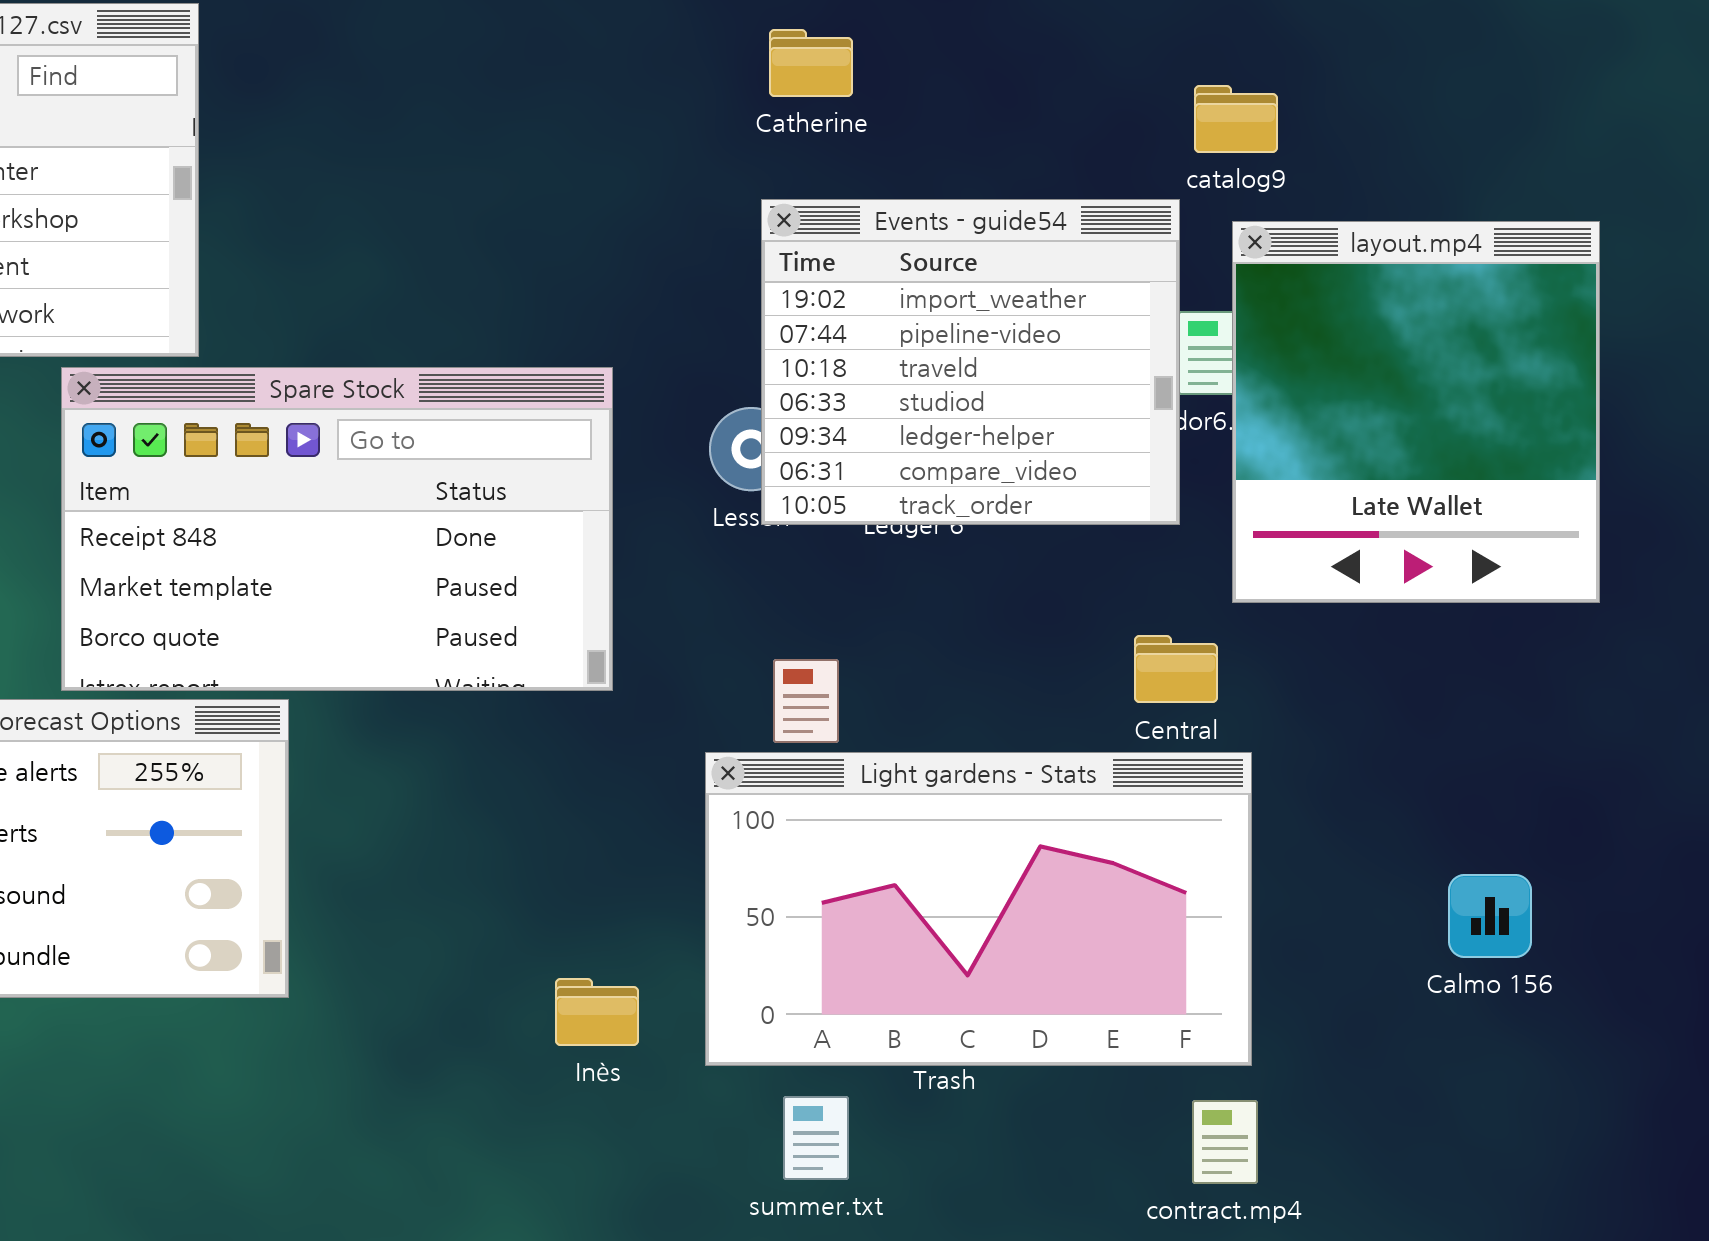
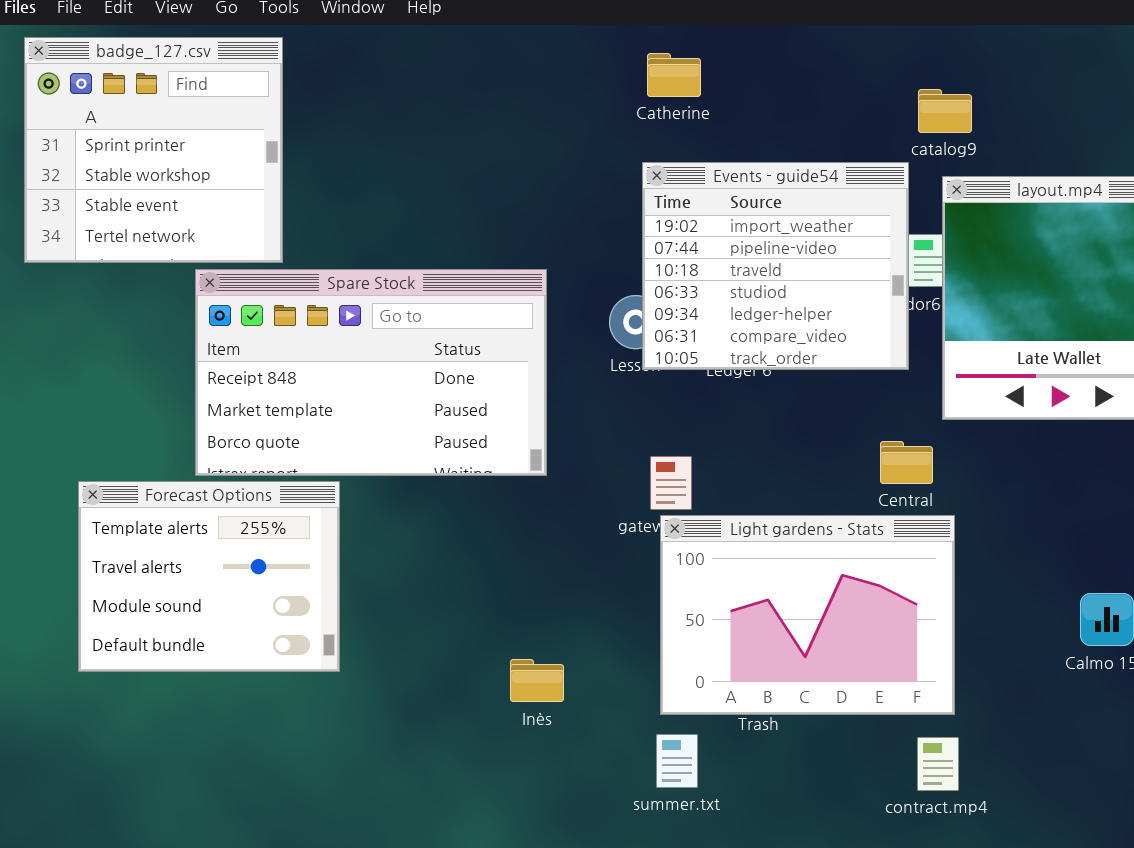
Light gardens - Stats: [705,752,1252,1066] -> [660,515,955,715], resized

